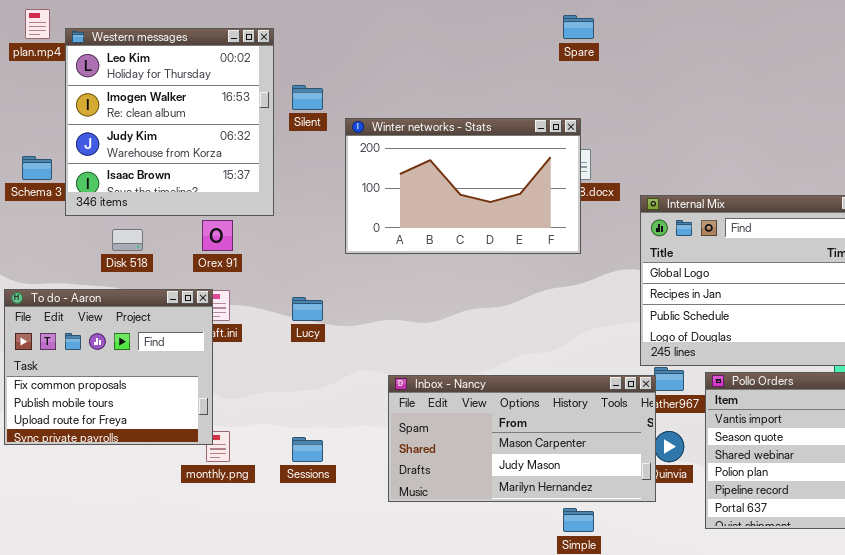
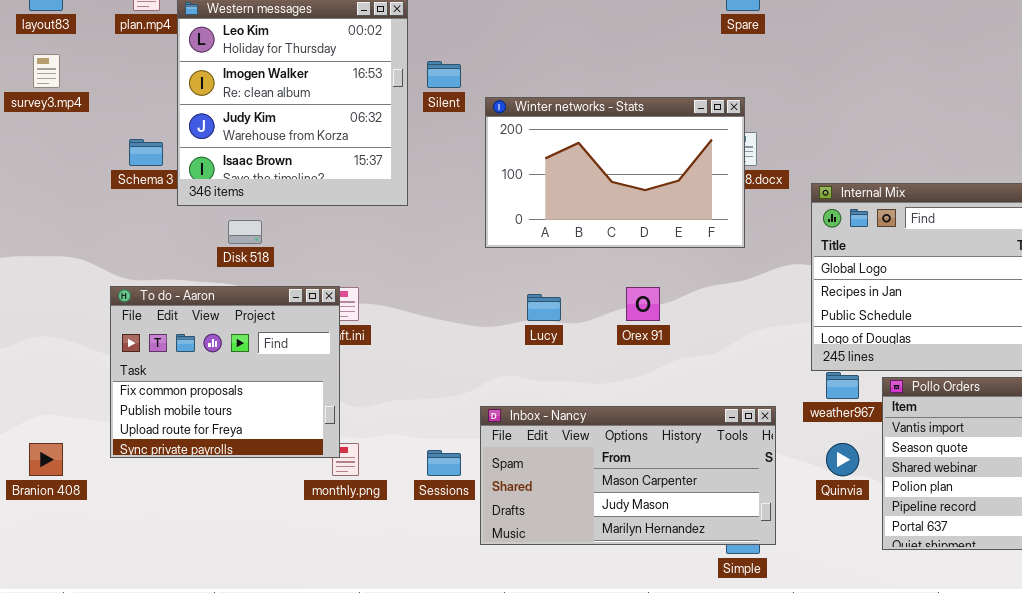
Orex 91: [202,220,233,251] -> [626,287,660,321], moved
Lucy: [292,297,323,321] -> [527,294,561,321], moved
Inbox - Nancy: [388,375,656,502] -> [480,406,776,545], moved

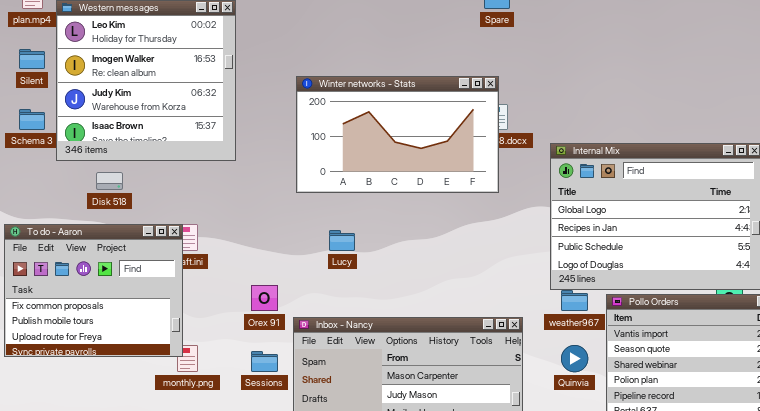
Silent: [427,61,461,88] -> [19,49,45,69], moved
Orex 91: [626,287,660,321] -> [251,285,278,311], moved

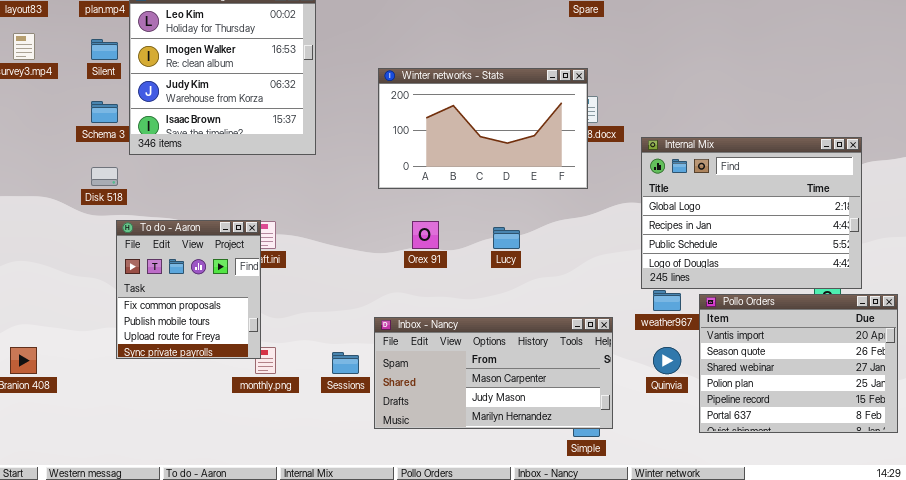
Disk 518: [96,172,123,190] -> [91,167,118,186], moved
To do - Aaron: [4,224,183,357] -> [116,220,261,359], resized
Lucy: [329,230,355,251] -> [493,227,520,249], moved
Orex 91: [251,285,278,311] -> [412,221,439,249], moved

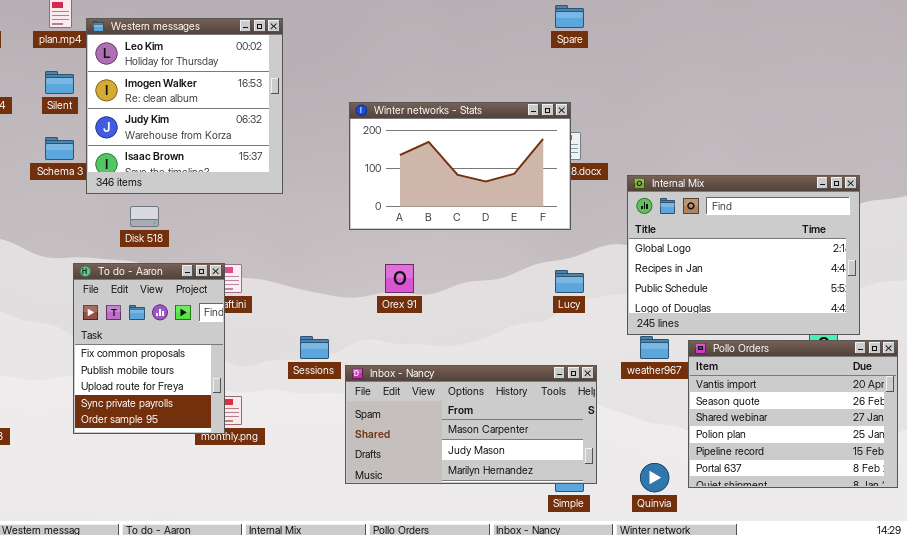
Disk 518: [91,167,118,186] -> [130,206,159,227], moved
To do - Aaron: [116,220,261,359] -> [73,263,225,434], resized
Lucy: [493,227,520,249] -> [555,270,584,293], moved
Quinvia: [653,347,681,374] -> [640,463,669,492], moved
Sessions: [332,352,359,374] -> [300,336,329,359], moved

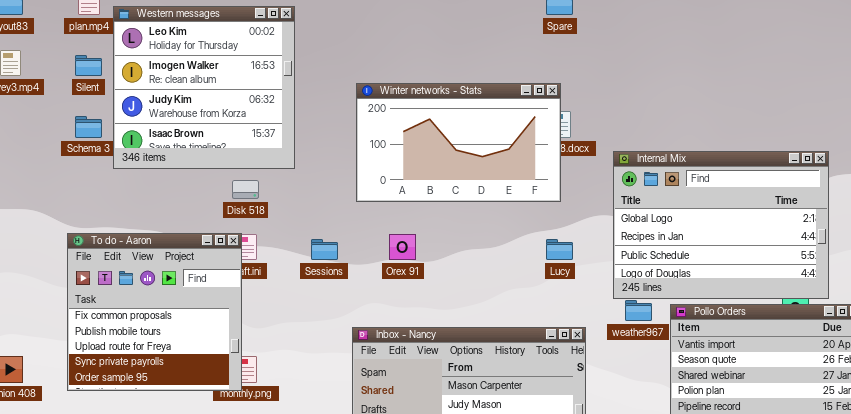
Disk 518: [130,206,159,227] -> [232,180,259,199], moved
To do - Aaron: [73,263,225,434] -> [67,233,242,391], resized
Sessions: [300,336,329,359] -> [311,239,338,260], moved

